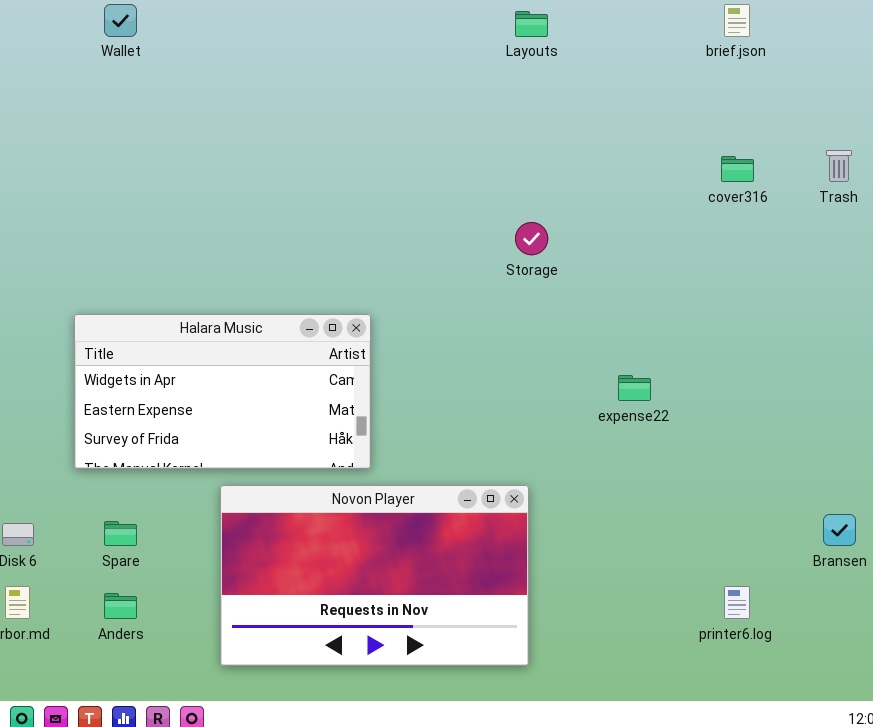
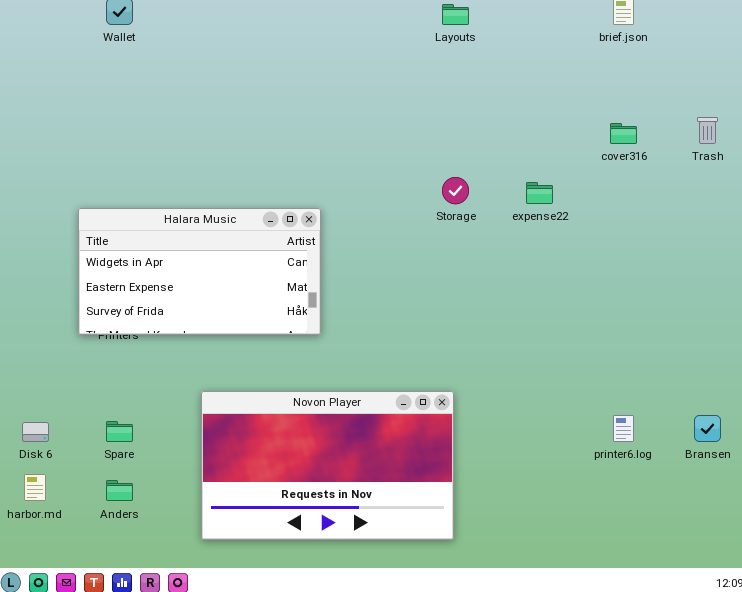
Halara Music: [74,314,371,469] -> [78,208,321,335], moved
expense22: [618,375,651,401] -> [526,182,553,204], moved
printer6.log: [724,586,750,619] -> [613,415,634,442], moved

